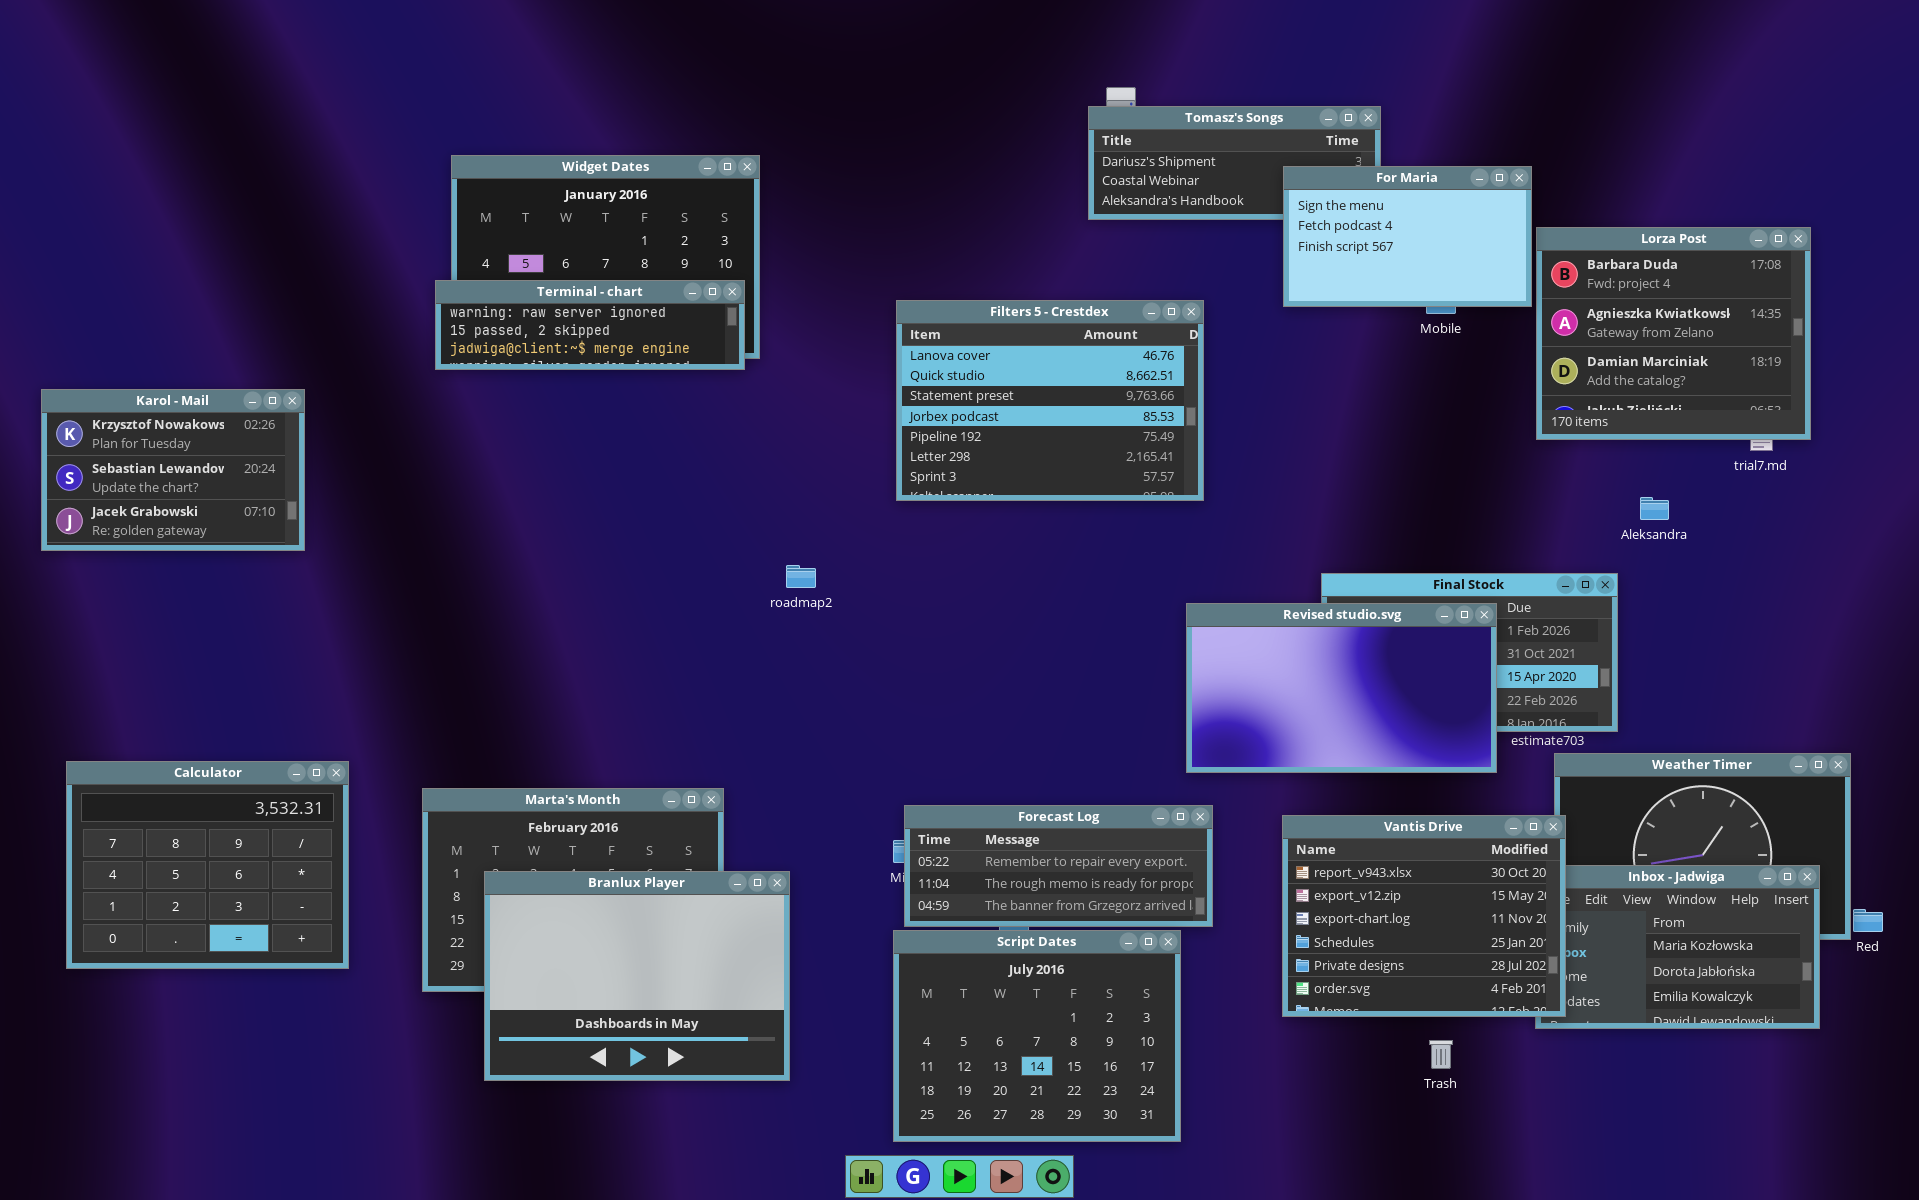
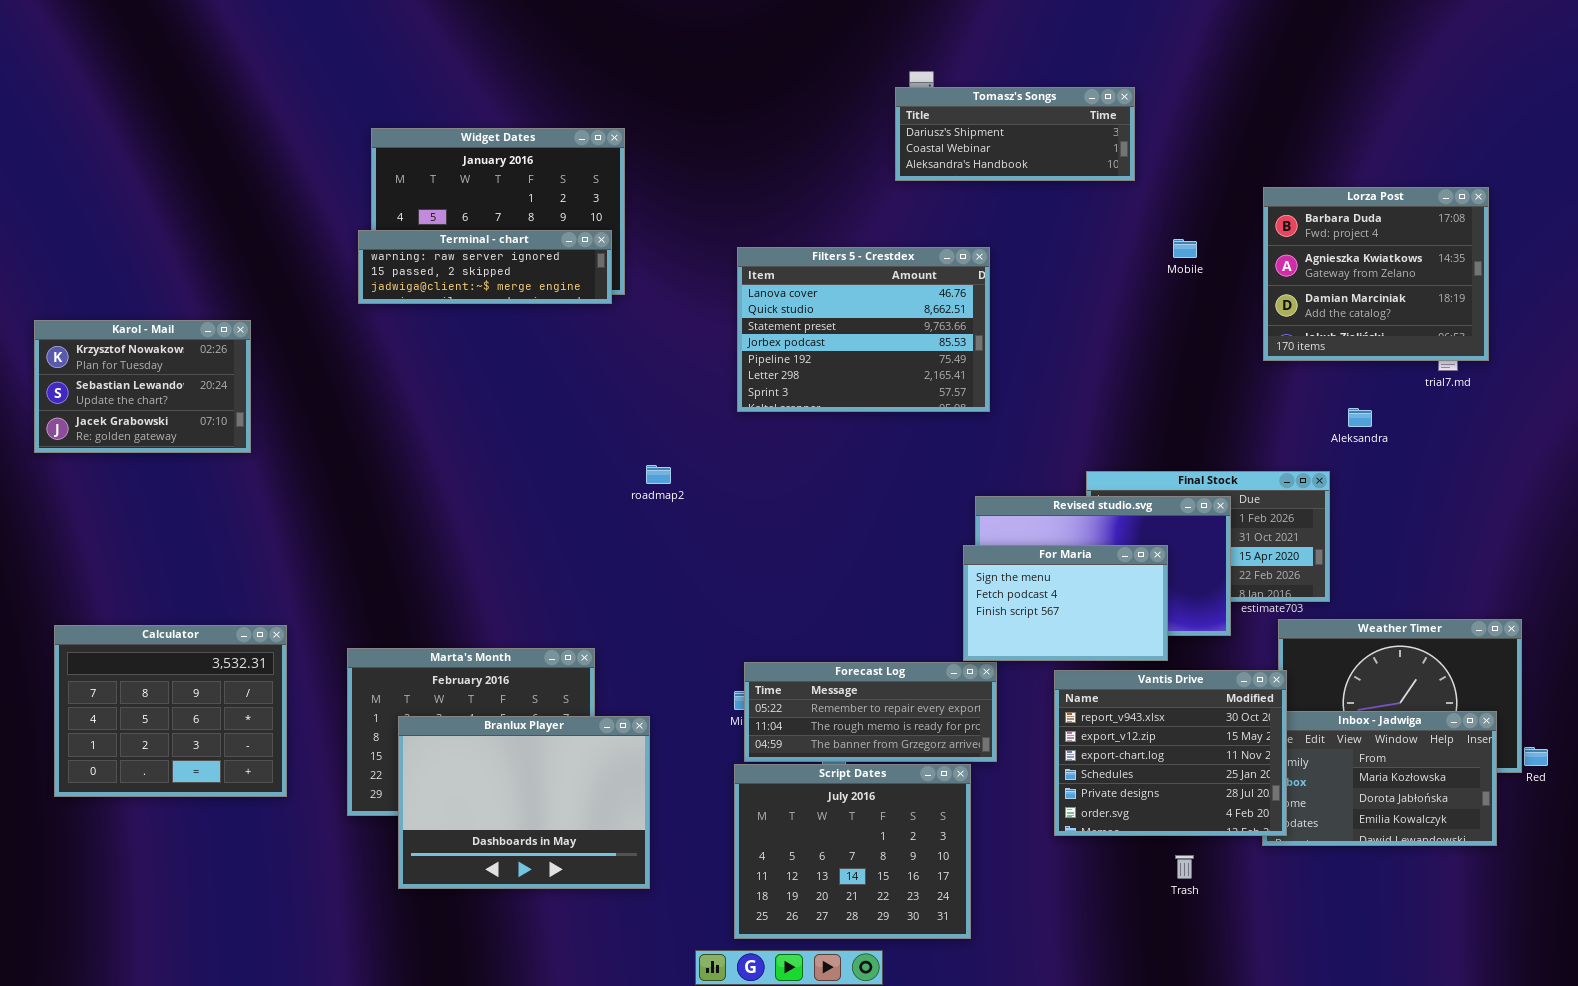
For Maria: [1283,166,1532,307] -> [963,545,1168,661], moved

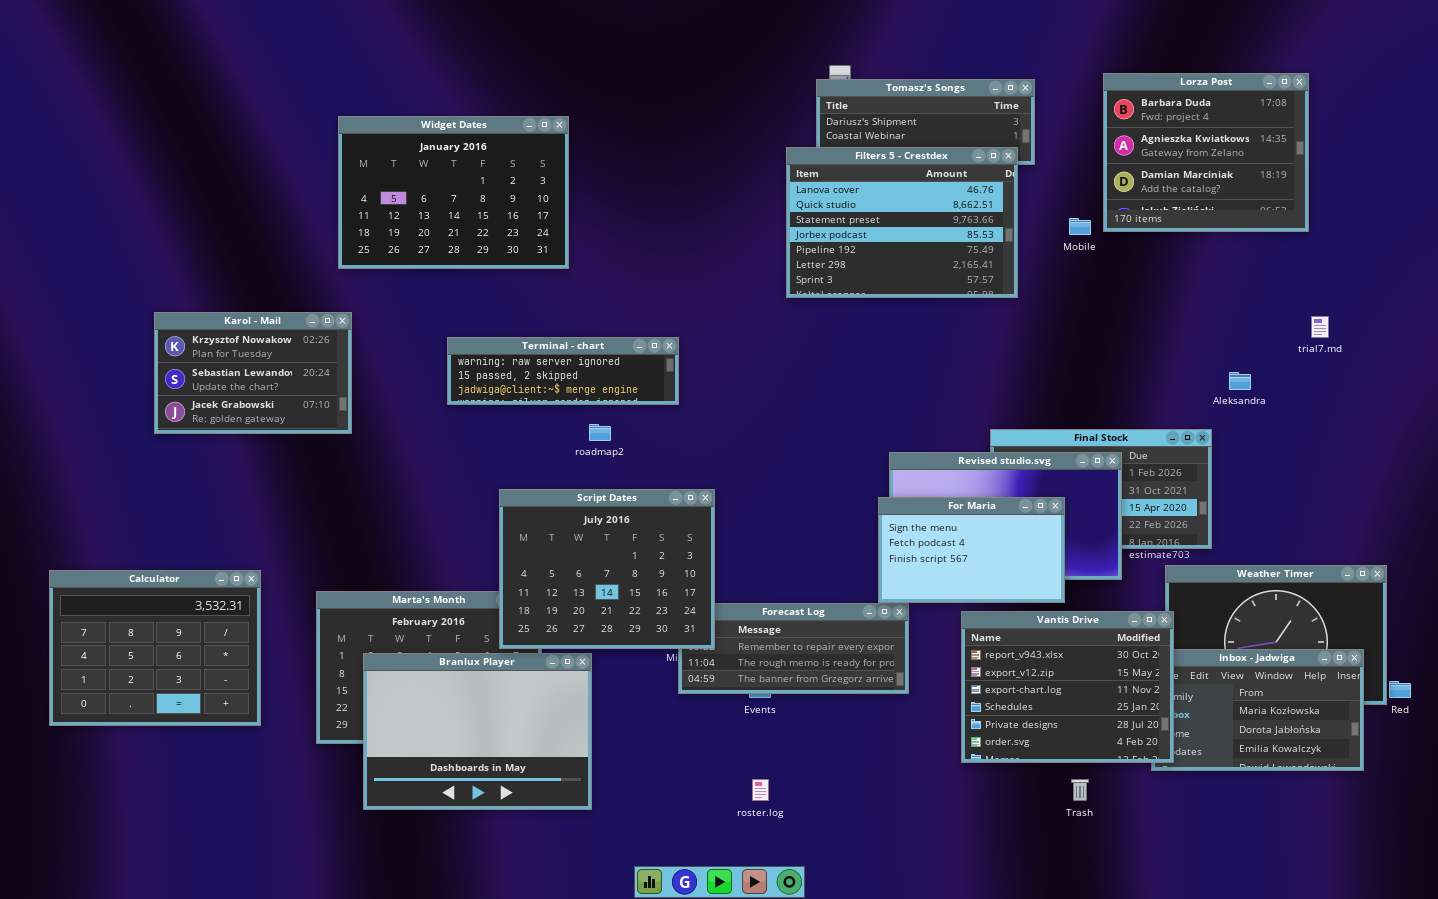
Lorza Post: [1263,187,1489,361] -> [1103,73,1309,232], moved
Terminal - chart: [358,230,612,304] -> [447,337,679,405], moved
Filters 5 - Crestdex: [737,247,990,412] -> [786,147,1018,298], moved
Karol - Mail: [34,320,251,453] -> [154,312,352,434], moved
Script Dates: [734,764,971,939] -> [499,489,715,649], moved

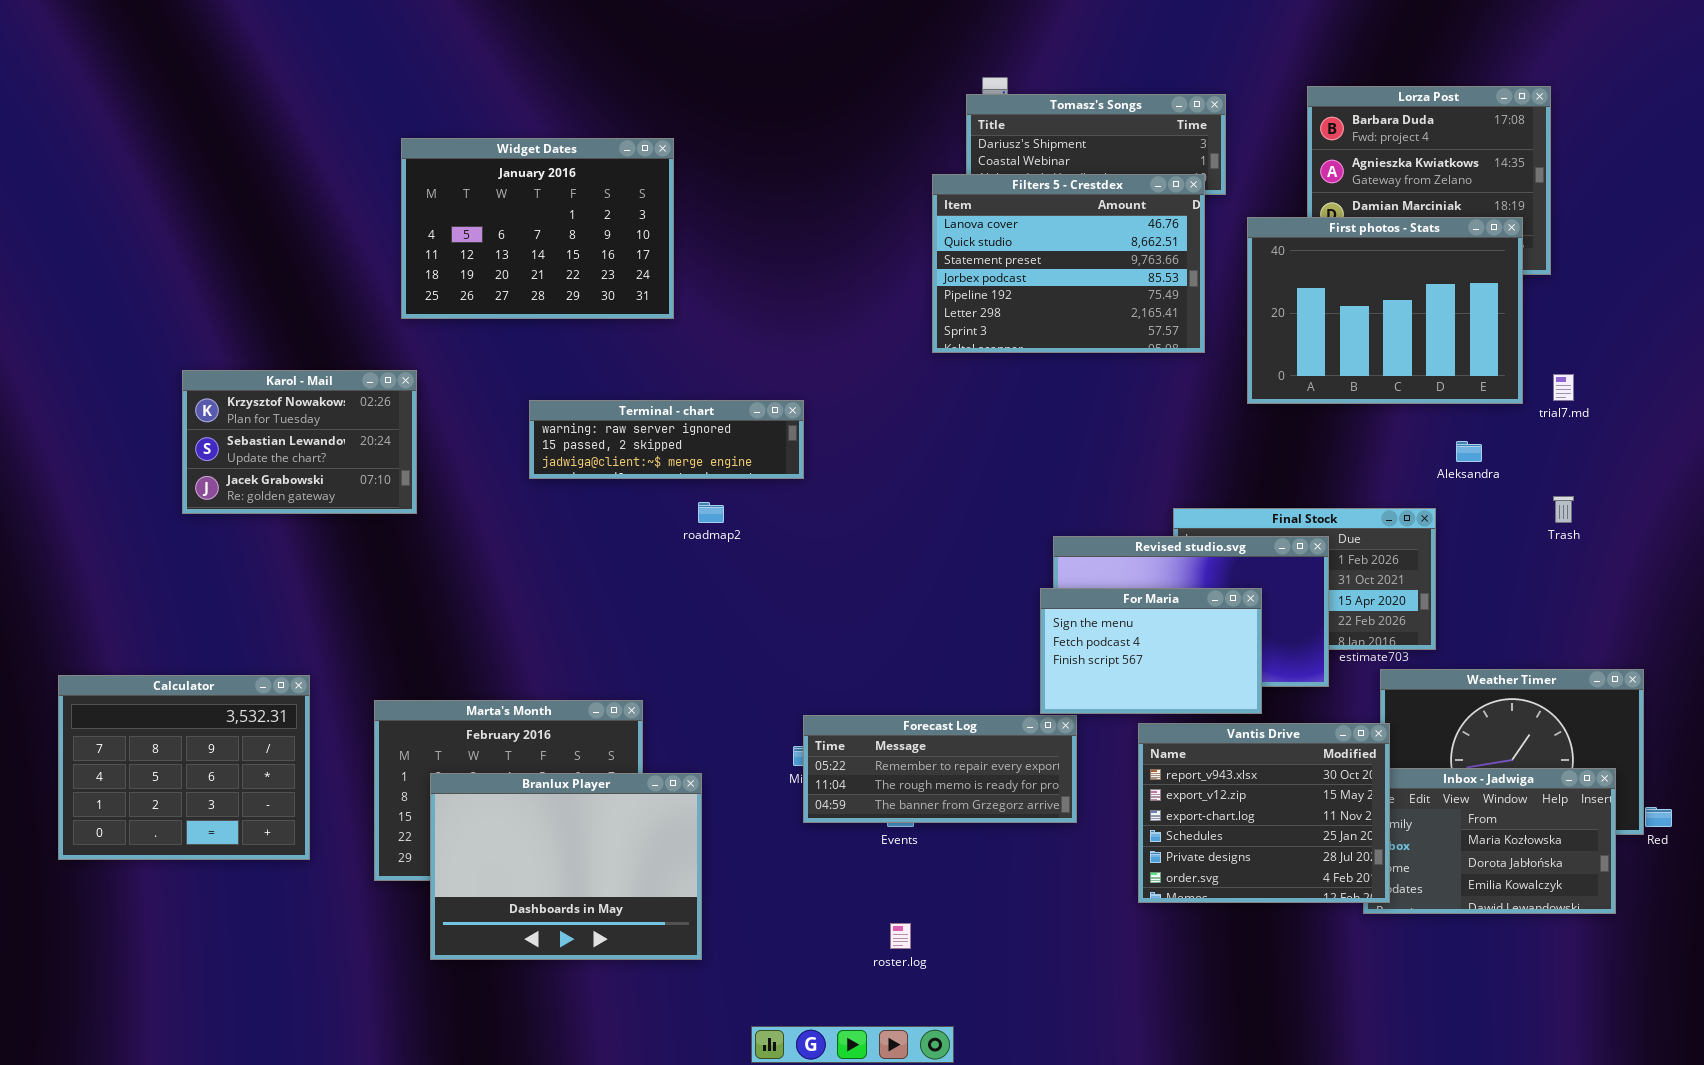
First photos - Stats: none -> [1247,217,1523,404], opened
Script Dates: [499,489,715,649] -> none, closed
Trash: [1071,779,1089,801] -> [1553,496,1574,523], moved

